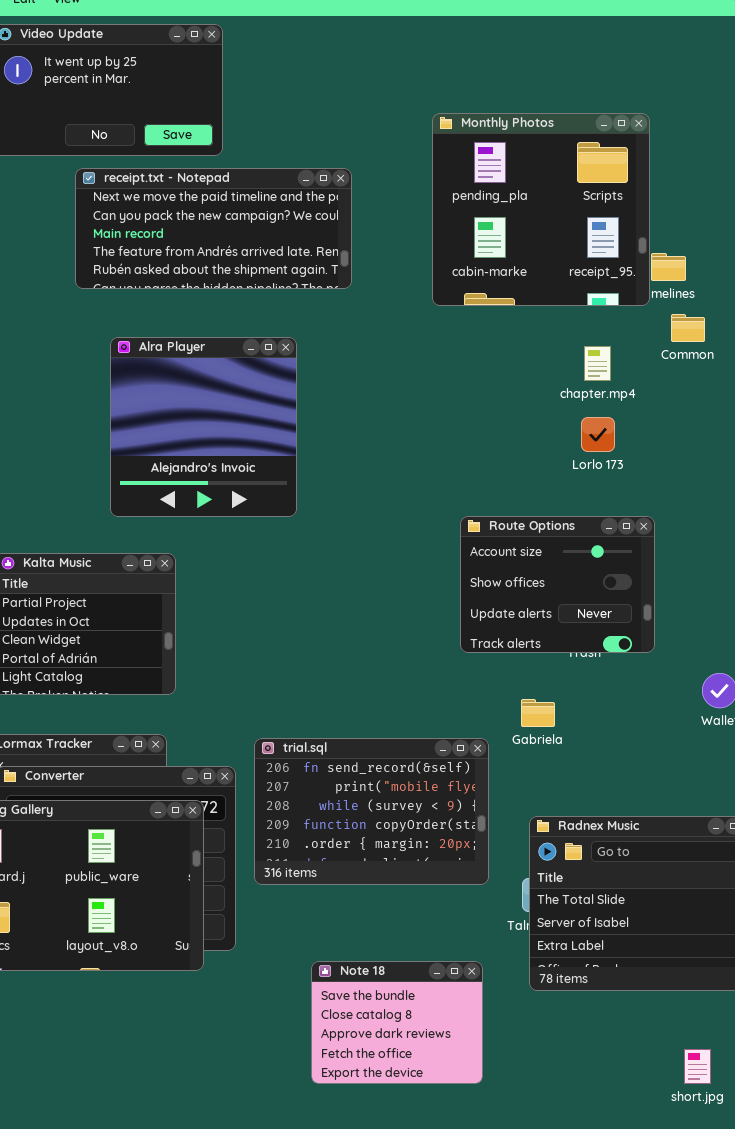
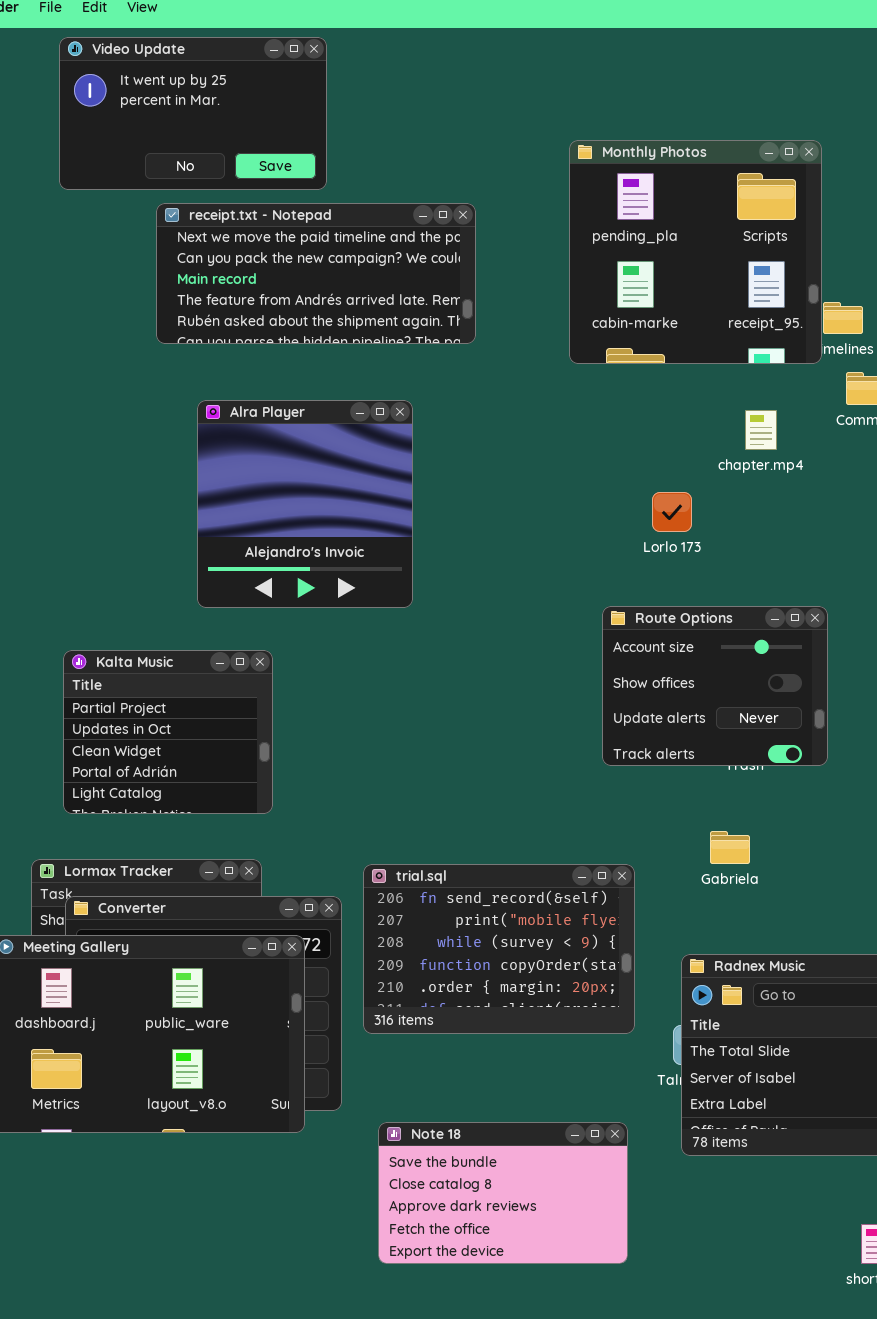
Lorlo 173: [581,417,615,452] -> [652,492,692,532], moved
Gabriela: [521,699,555,727] -> [710,831,750,864], moved
Note 18: [311,961,483,1084] -> [378,1122,628,1264], resized

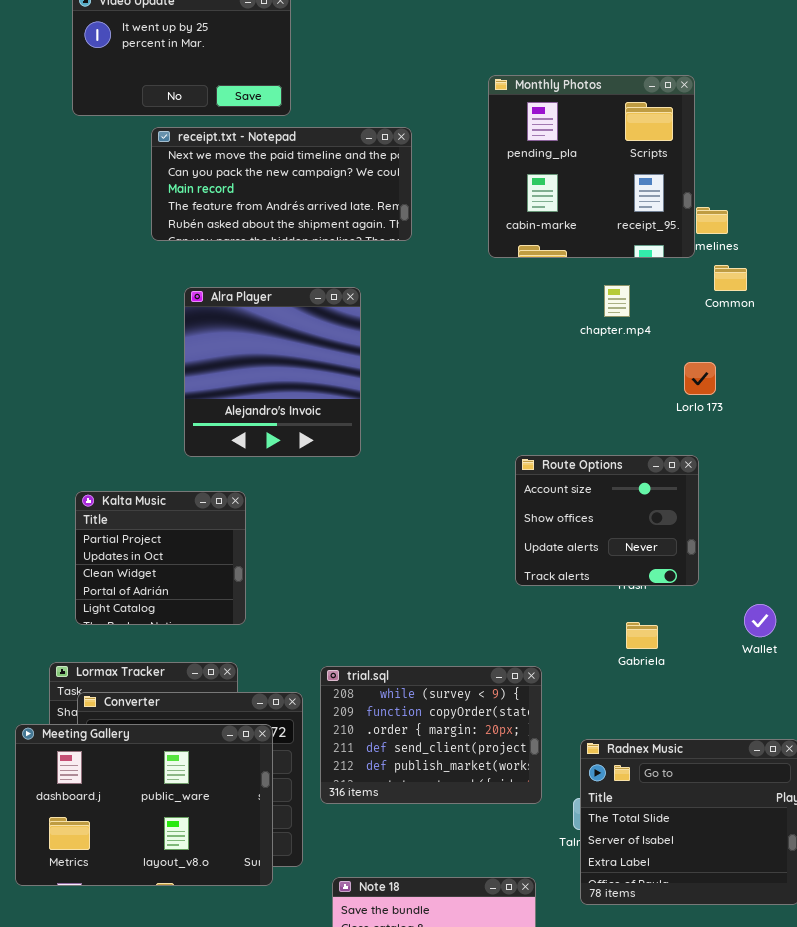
chapter.mp4: [745,410,777,450] -> [604,285,630,317], moved
Lorlo 173: [652,492,692,532] -> [684,362,716,395], moved
Gabriela: [710,831,750,864] -> [626,622,658,649], moved
trial.sql: [363,864,635,1034] -> [320,666,542,804], scrolled down 2 rows

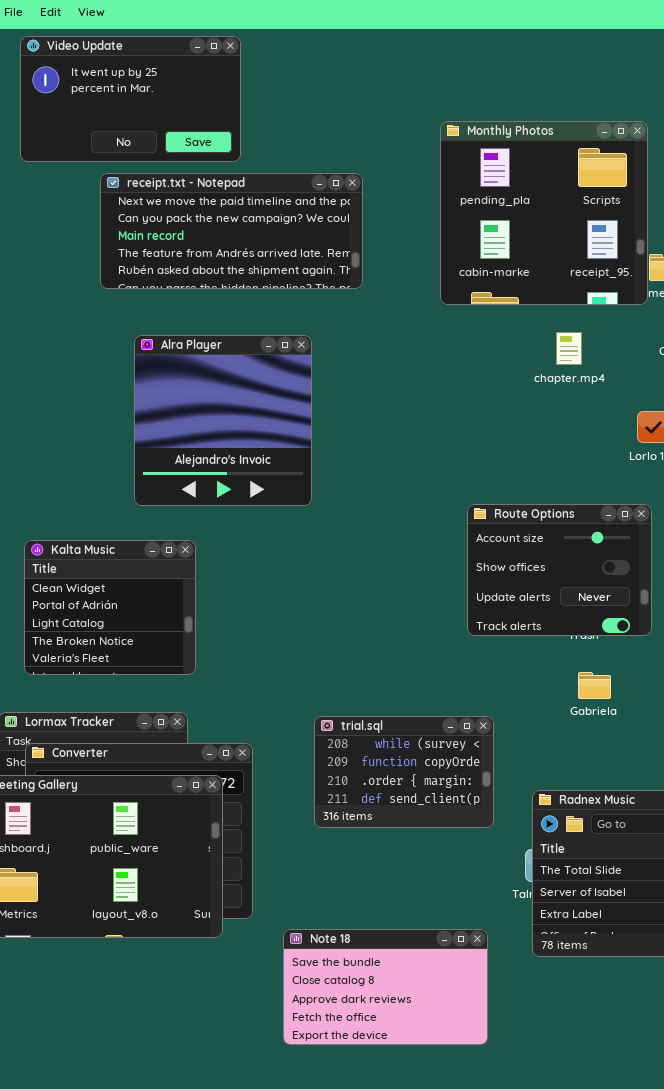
Kalta Music: [75,491,246,625] -> [24,540,196,675], scrolled down 2 rows
trial.sql: [320,666,542,804] -> [314,716,494,828], resized

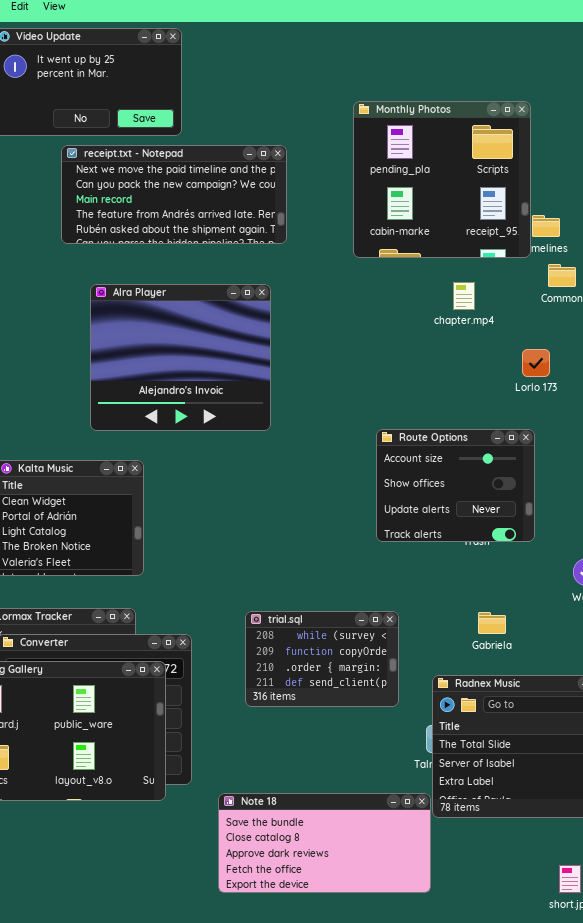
Alra Player: [134,335,312,506] -> [90,284,271,431], resized
Gabriela: [578,672,611,699] -> [478,612,506,634], moved
Note 18: [283,929,488,1045] -> [218,793,431,893], resized

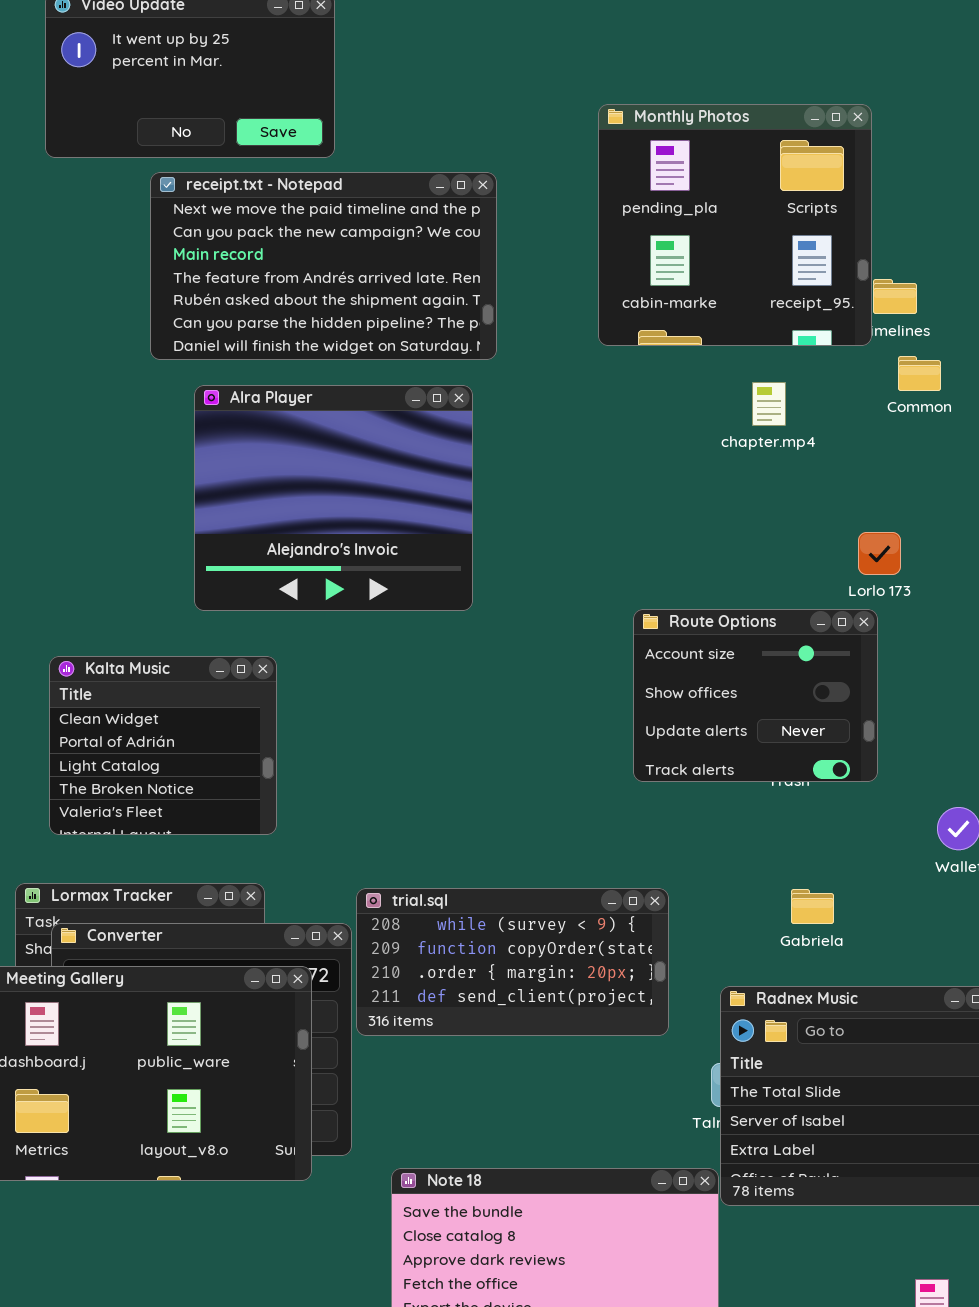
receipt.txt - Notepad: [61,145,287,244] -> [150,172,497,360], resized
Lorlo 173: [522,349,550,377] -> [858,532,901,575], moved
trial.sql: [245,611,399,707] -> [356,888,669,1036], resized

